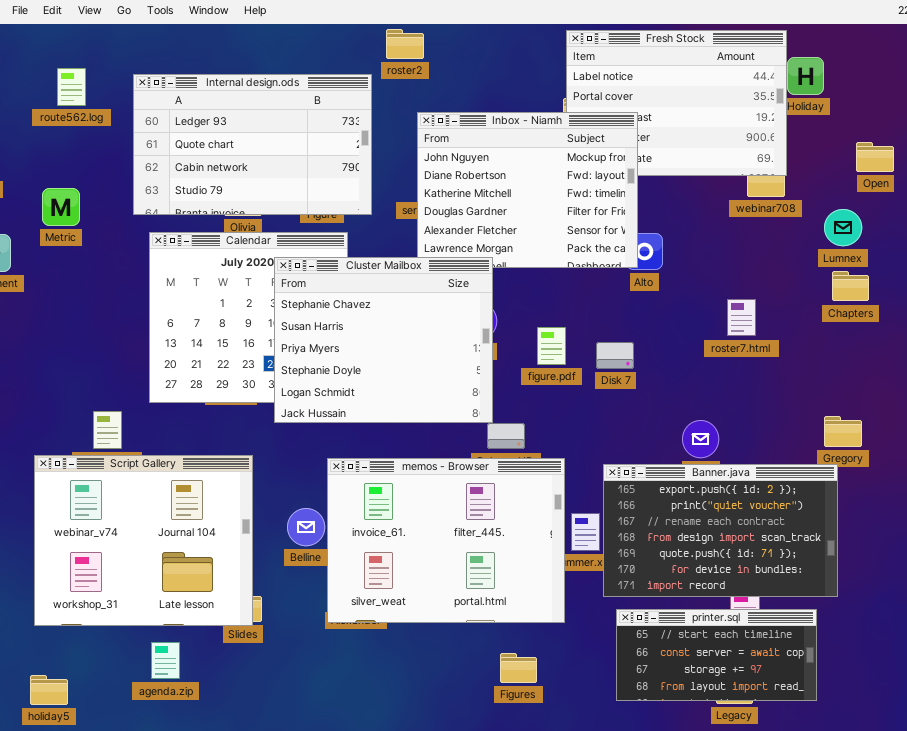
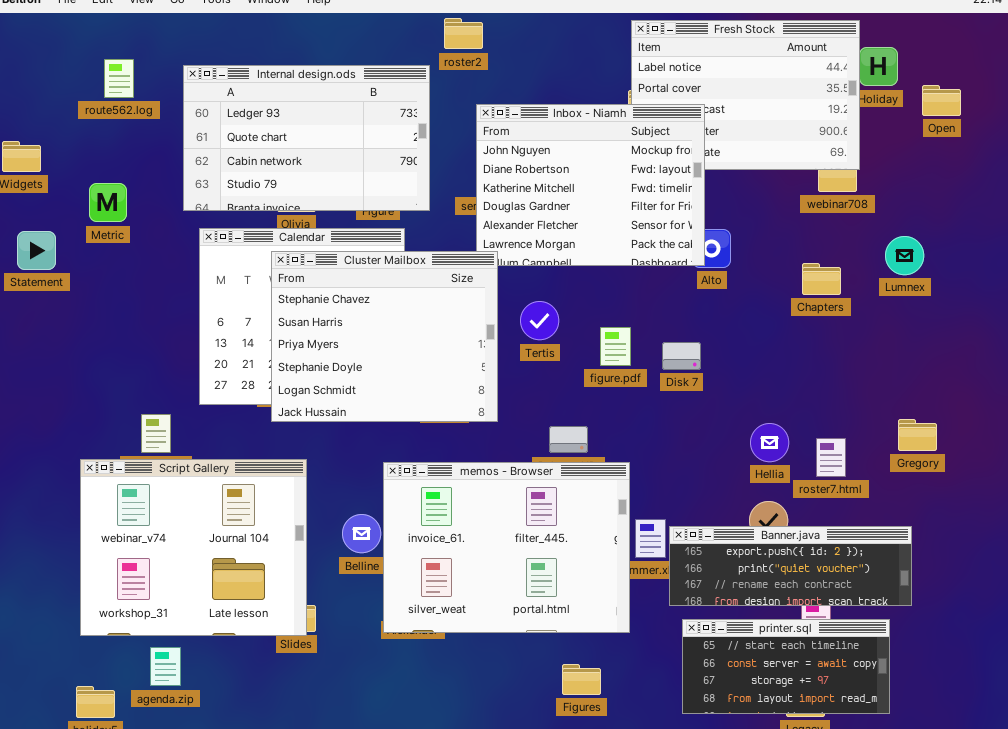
Open: [856,142,894,172] -> [922,85,961,116], moved
Lumnex: [824,209,862,246] -> [885,236,924,275], moved
Cluster Mailbox: [274,257,493,423] -> [271,251,498,422], moved
Chapters: [832,271,869,301] -> [802,263,841,295], moved
roster7.html: [727,299,756,336] -> [816,438,846,477], moved
Banner.java: [603,464,838,597] -> [669,526,912,606], resized
agenda.zip: [151,642,180,679] -> [150,647,181,686], moved

